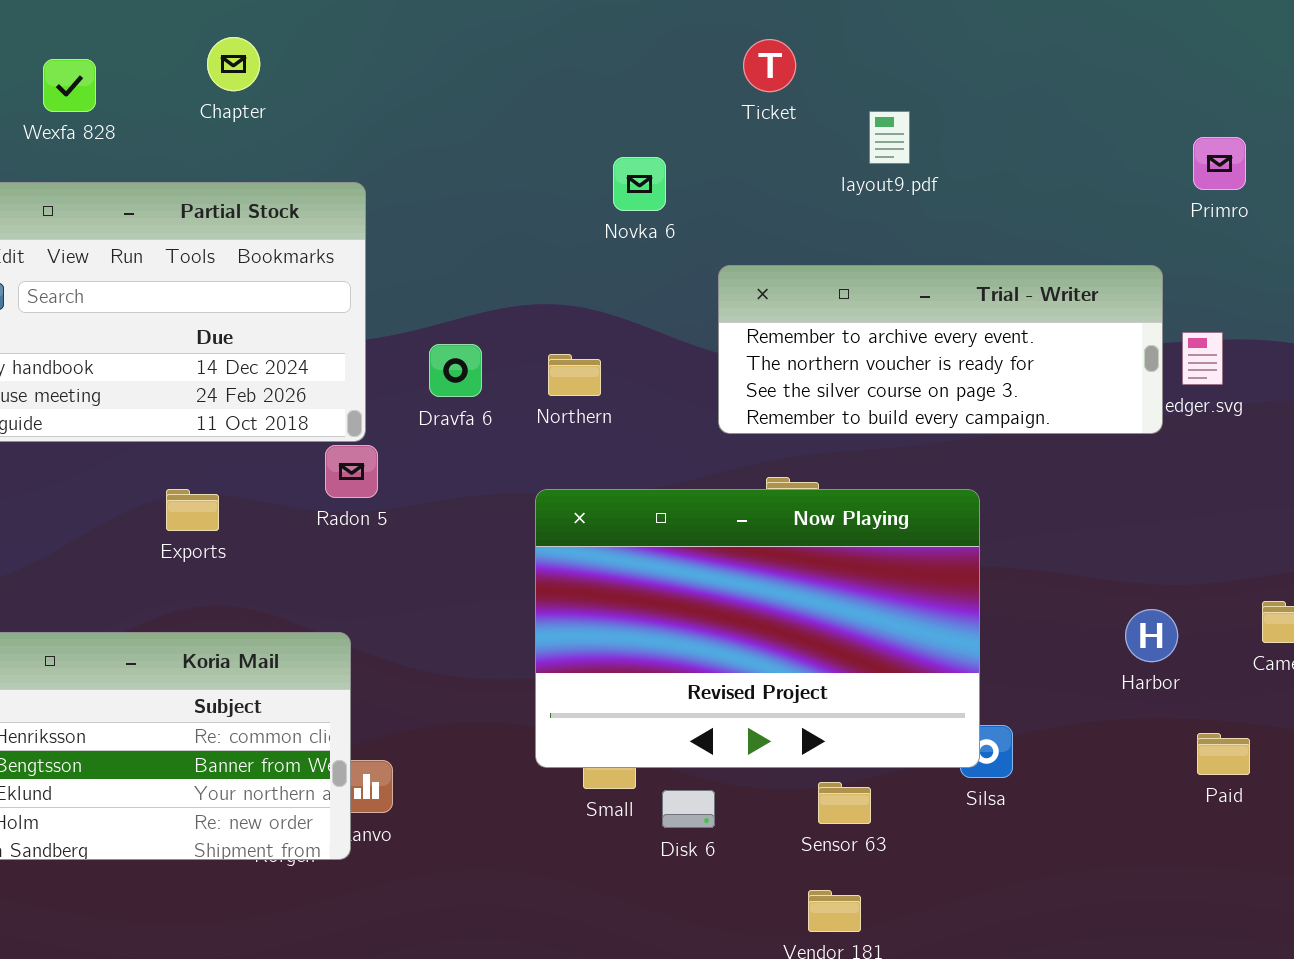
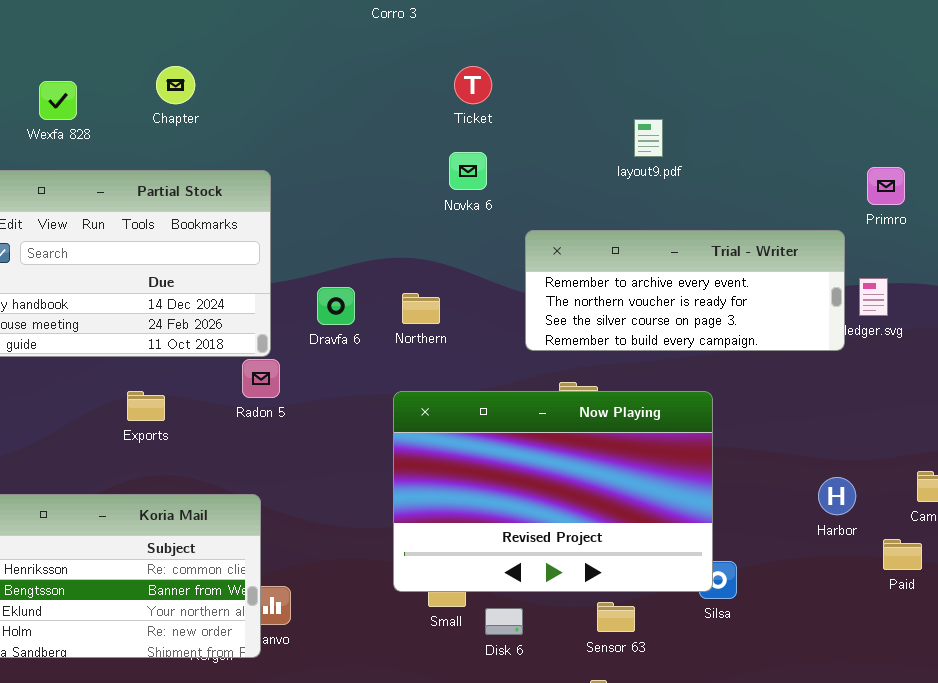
Ticket: [743,39,796,92] -> [454,66,492,104], moved
Primro: [1193,137,1246,190] -> [867,167,905,205], moved
Paid: [1197,733,1250,775] -> [883,539,922,570], moved

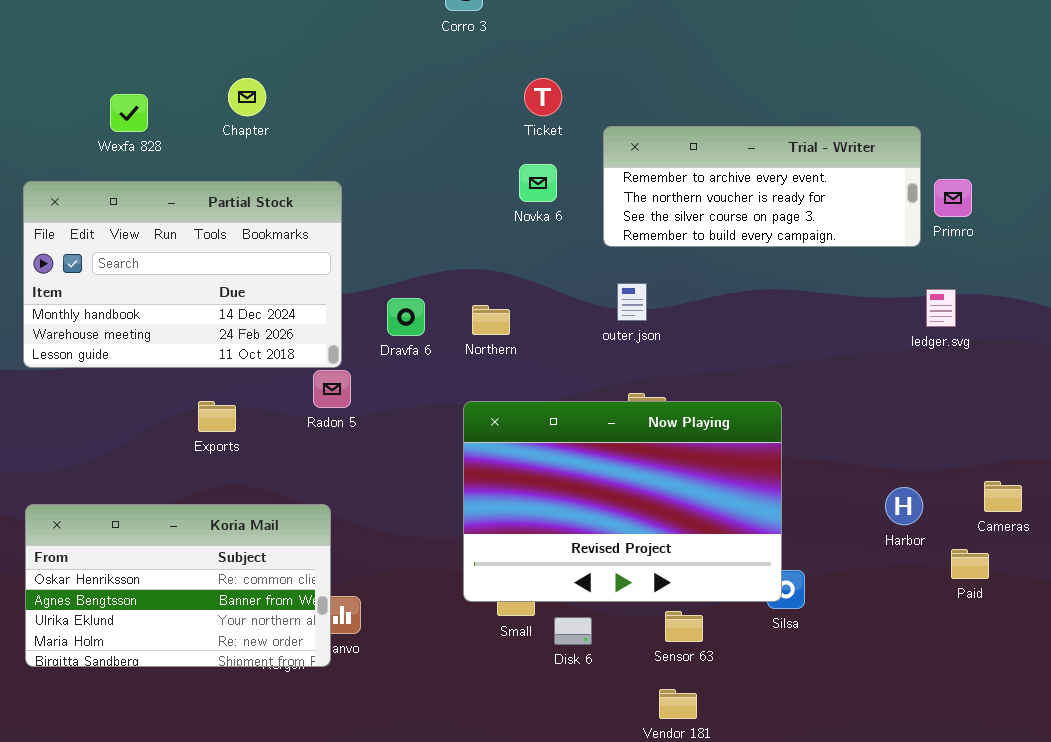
Trial - Writer: [525,230,845,351] -> [603,126,921,247], moved

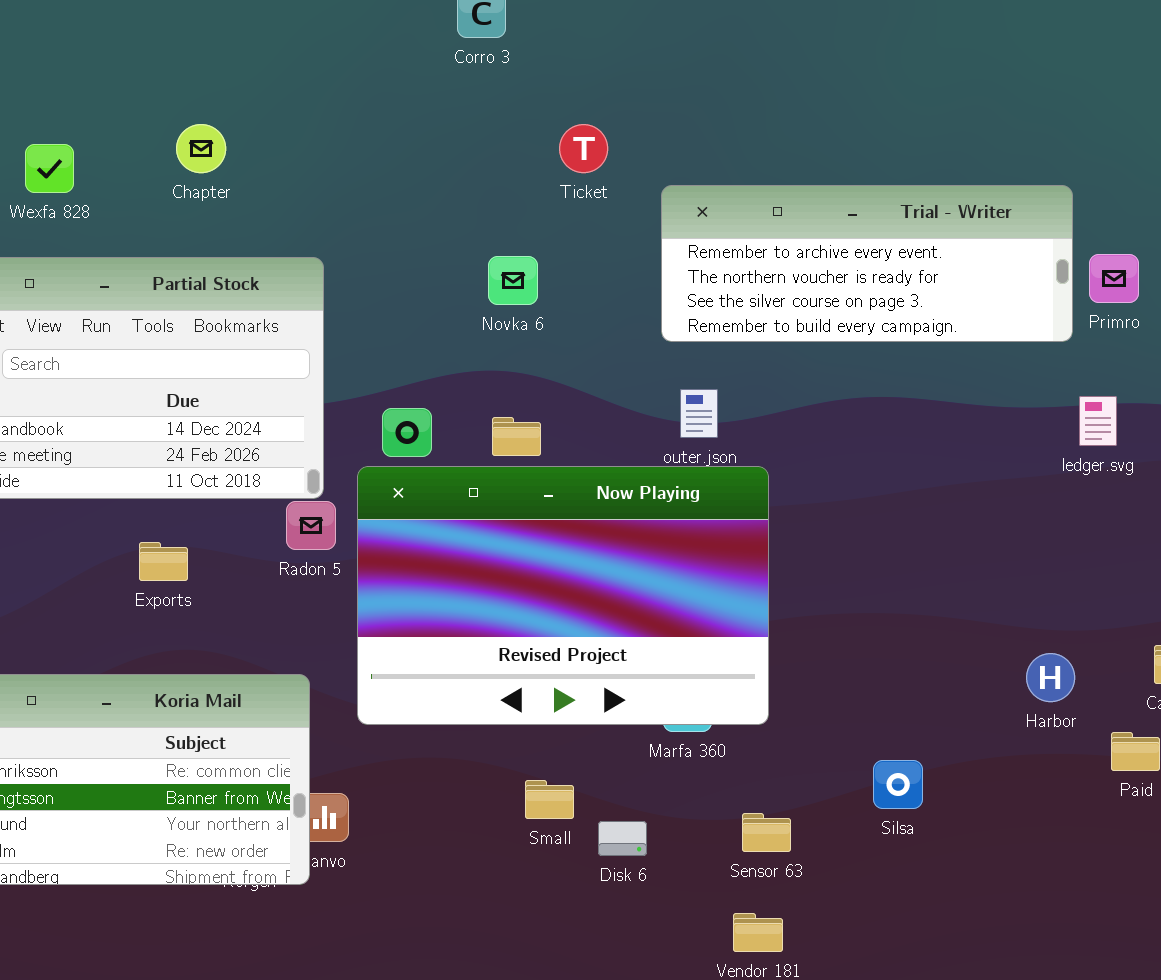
Novka 6: [519,164,557,202] -> [488,256,538,305], moved
Now Playing: [463,401,782,602] -> [357,466,769,725], moved

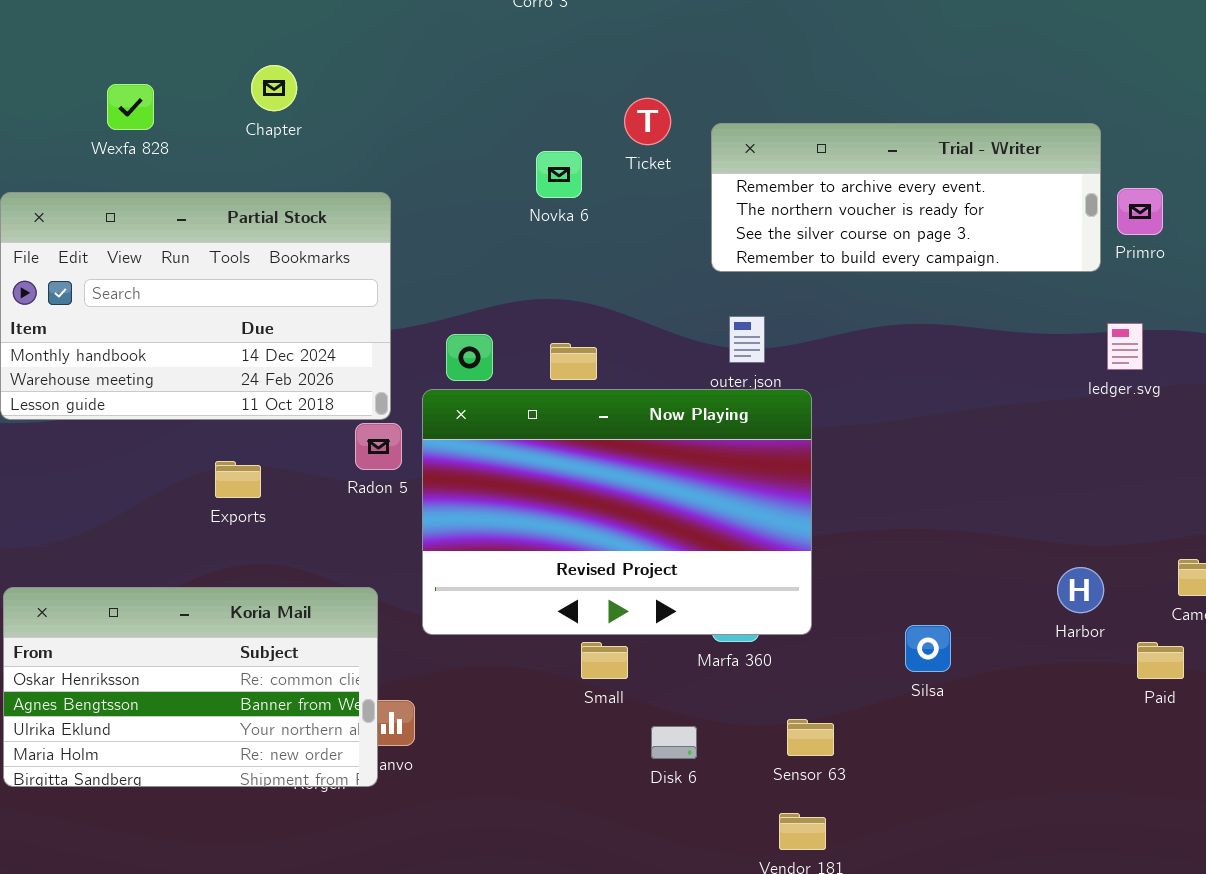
Ticket: [559,124,608,173] -> [624,98,671,145], moved
Novka 6: [488,256,538,305] -> [536,151,582,198], moved
Silsa: [873,760,923,809] -> [905,625,951,672], moved
Small: [525,780,574,819] -> [581,642,628,679], moved

